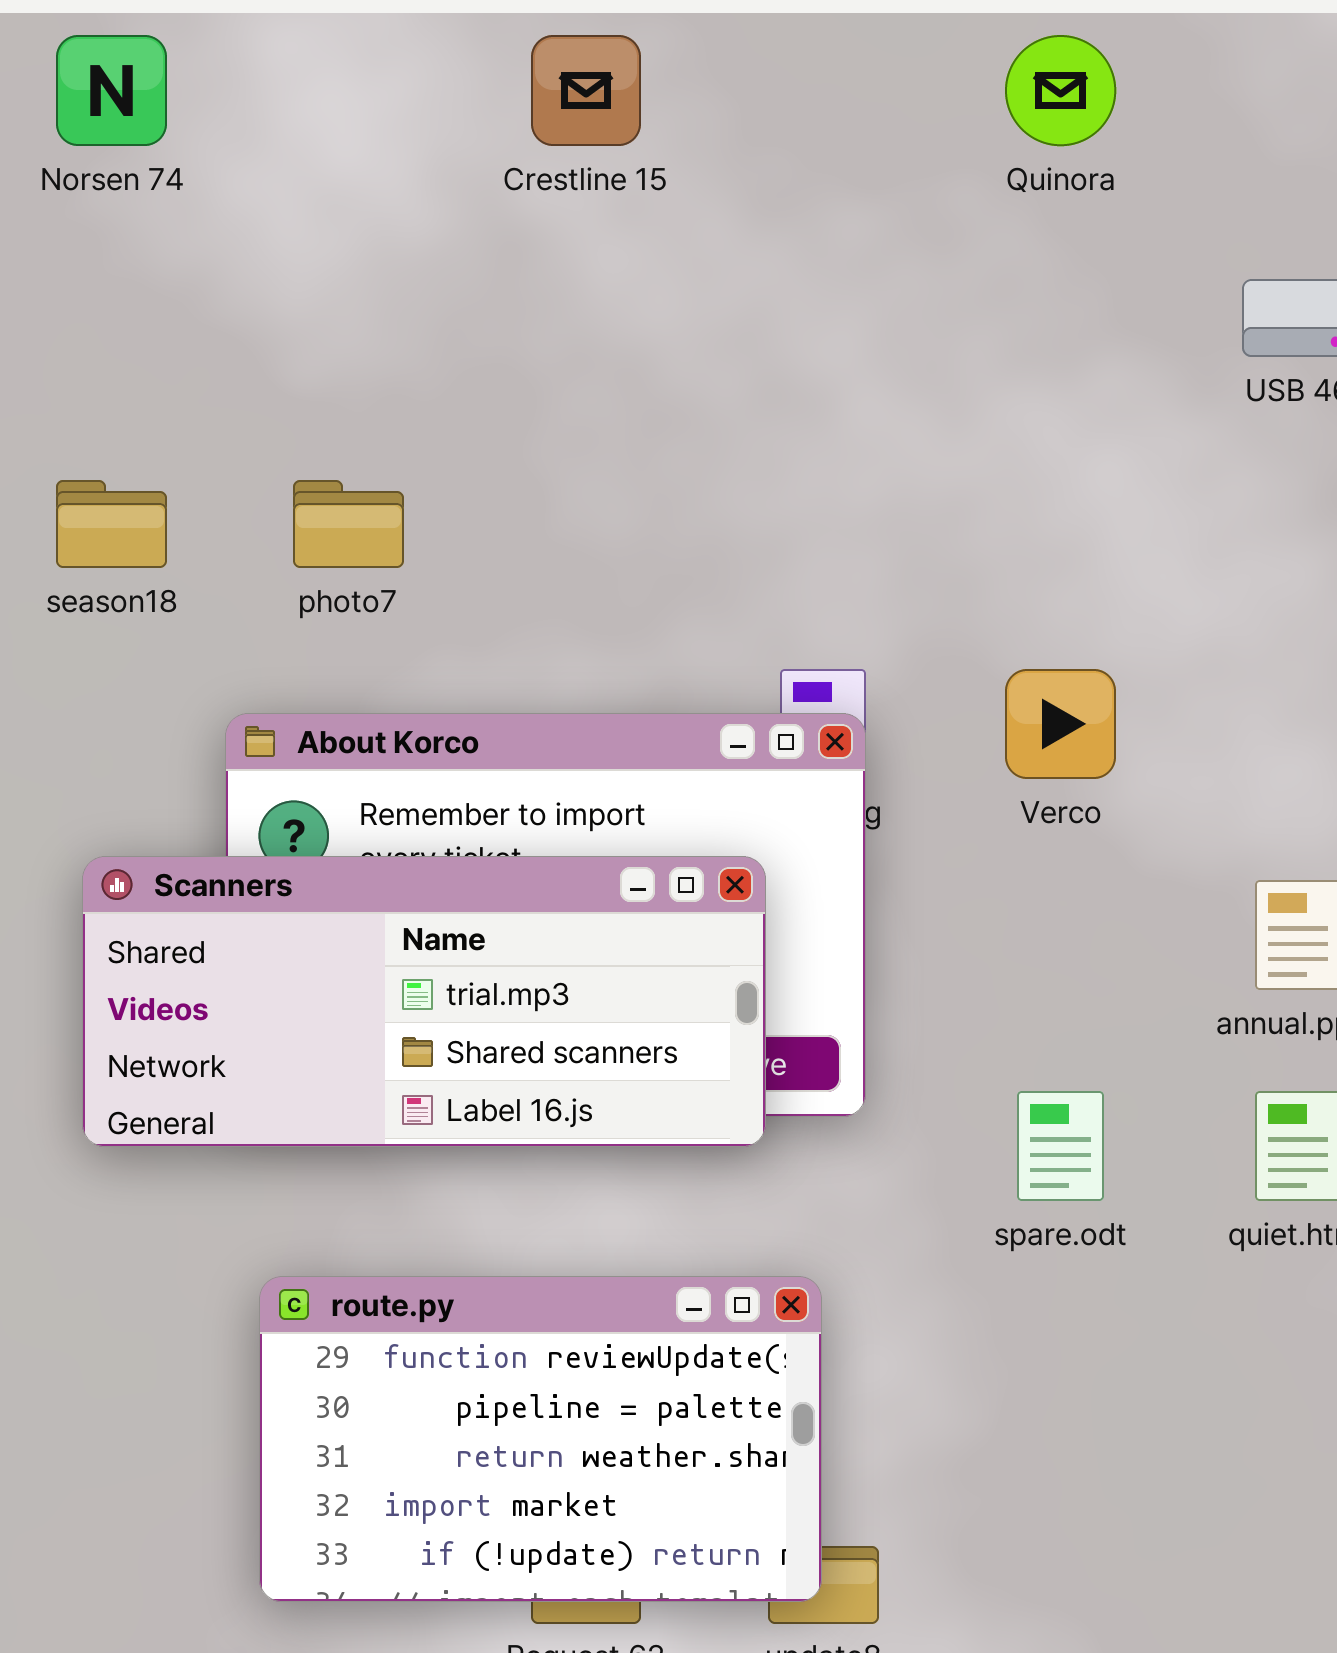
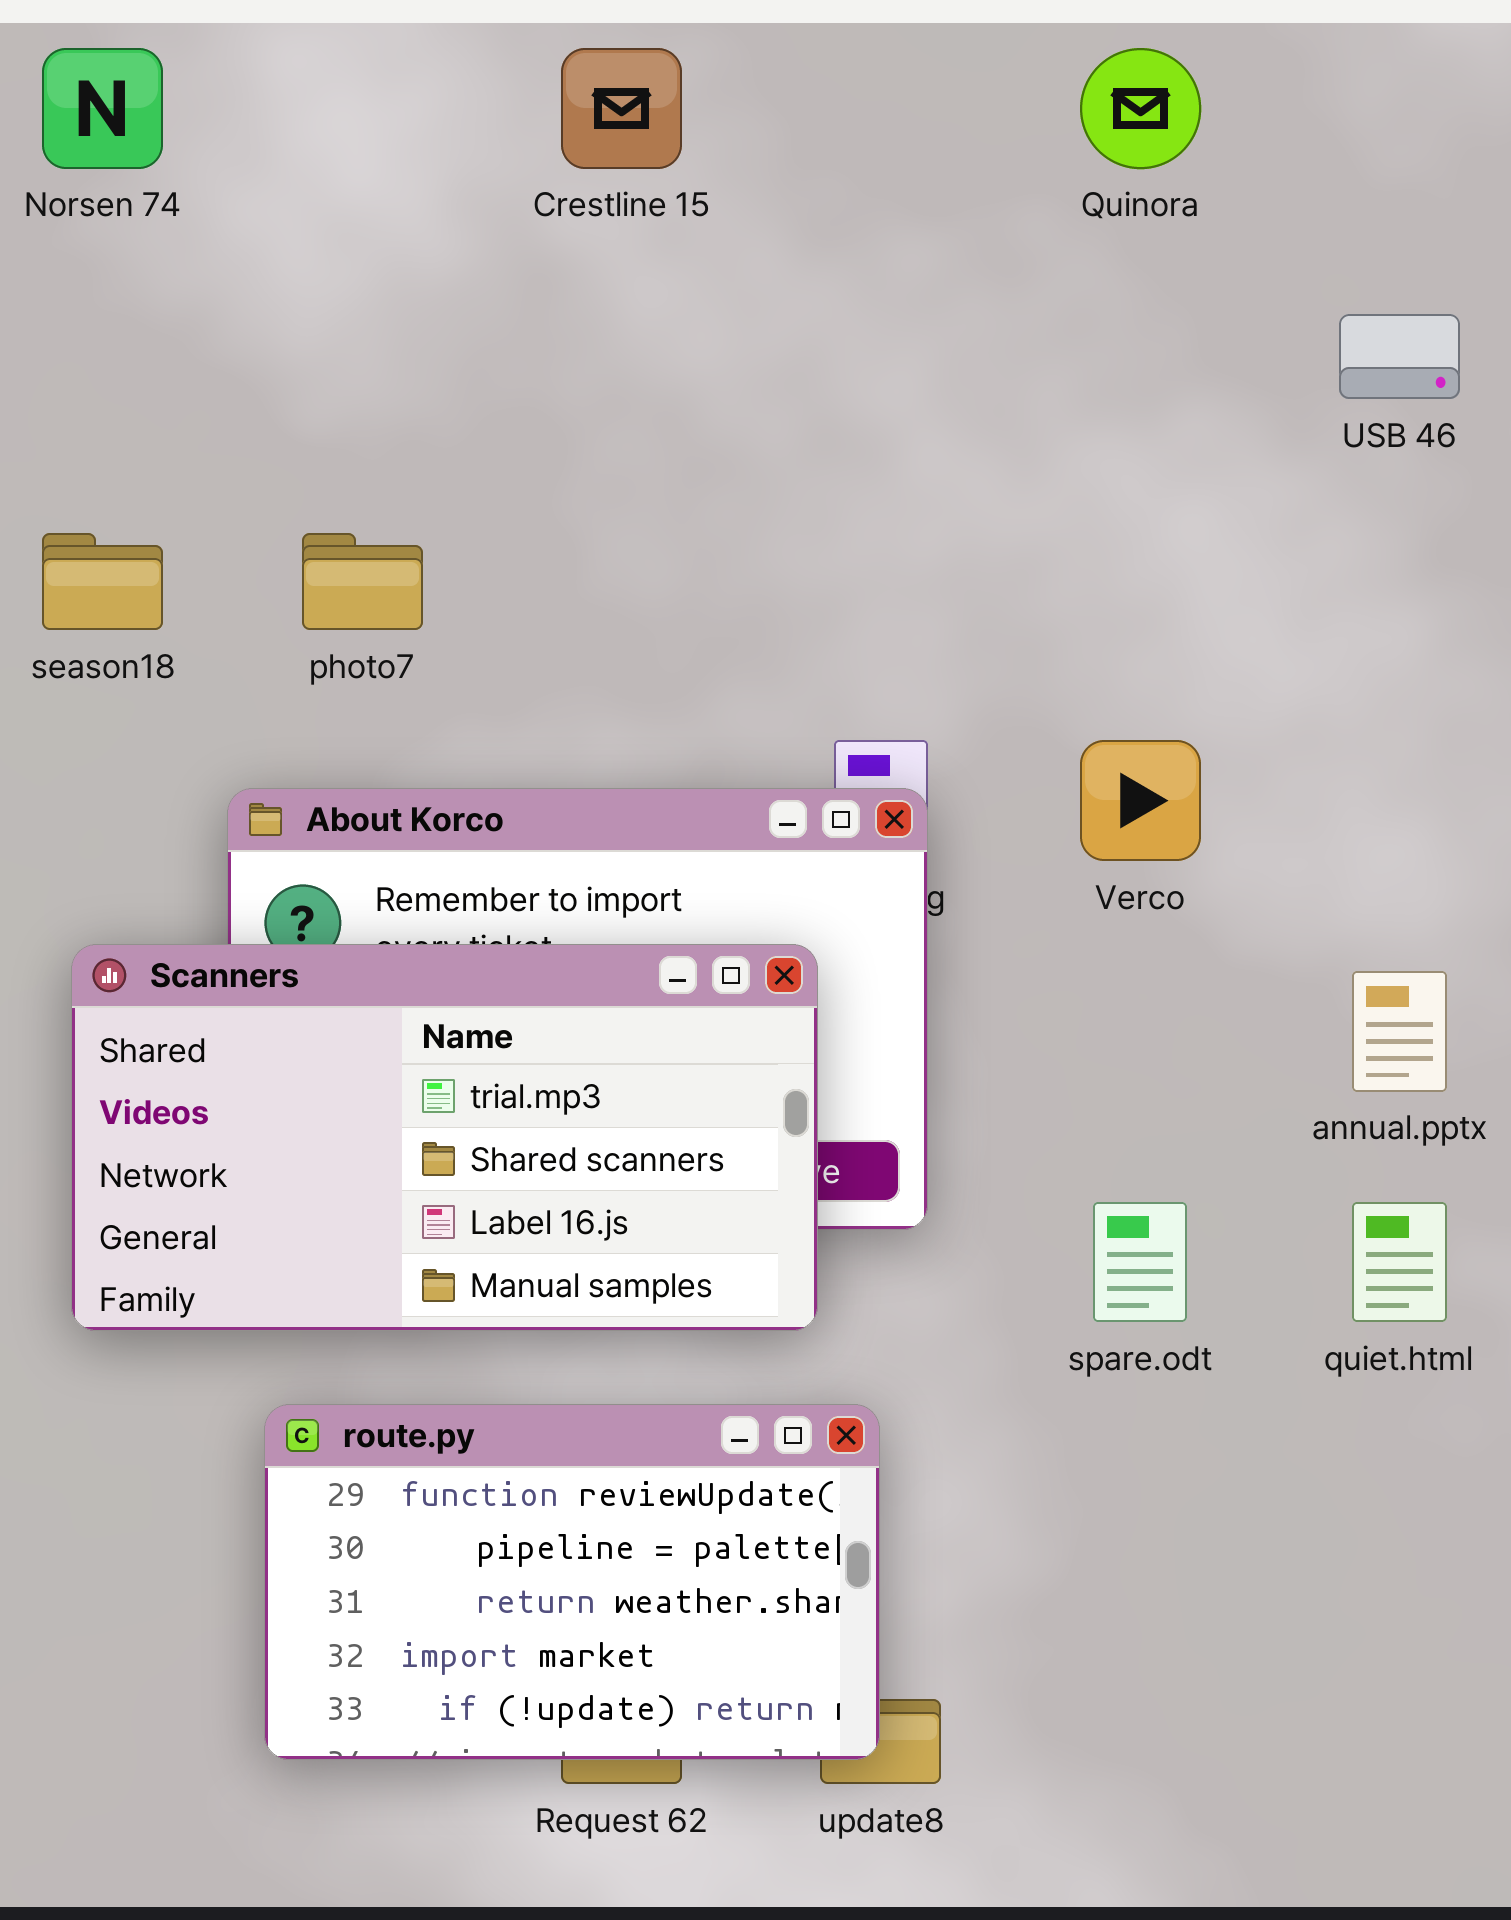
Scanners: [82,856,766,1147] -> [71,944,818,1331], resized

